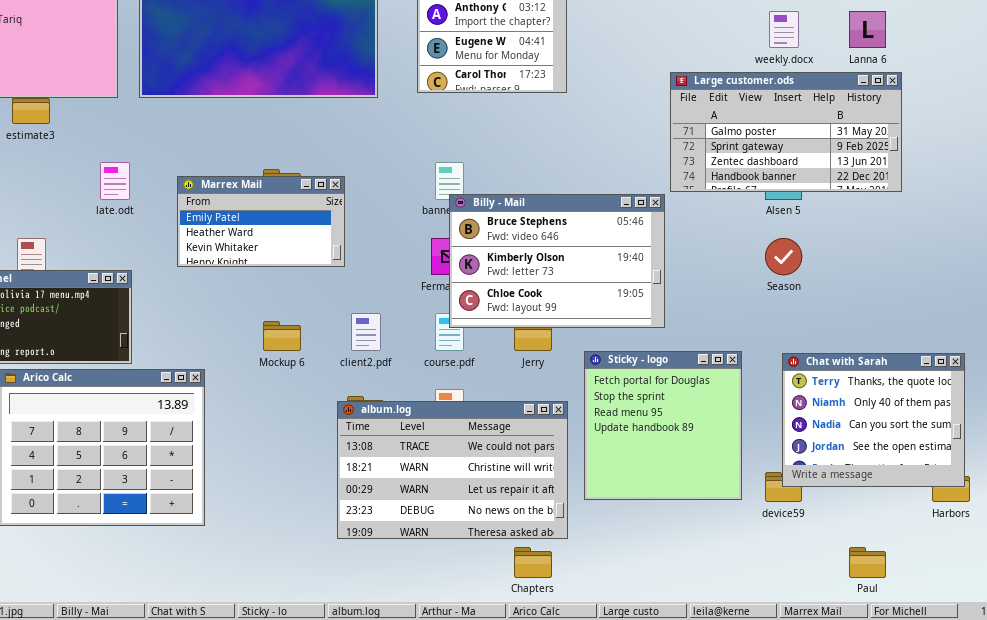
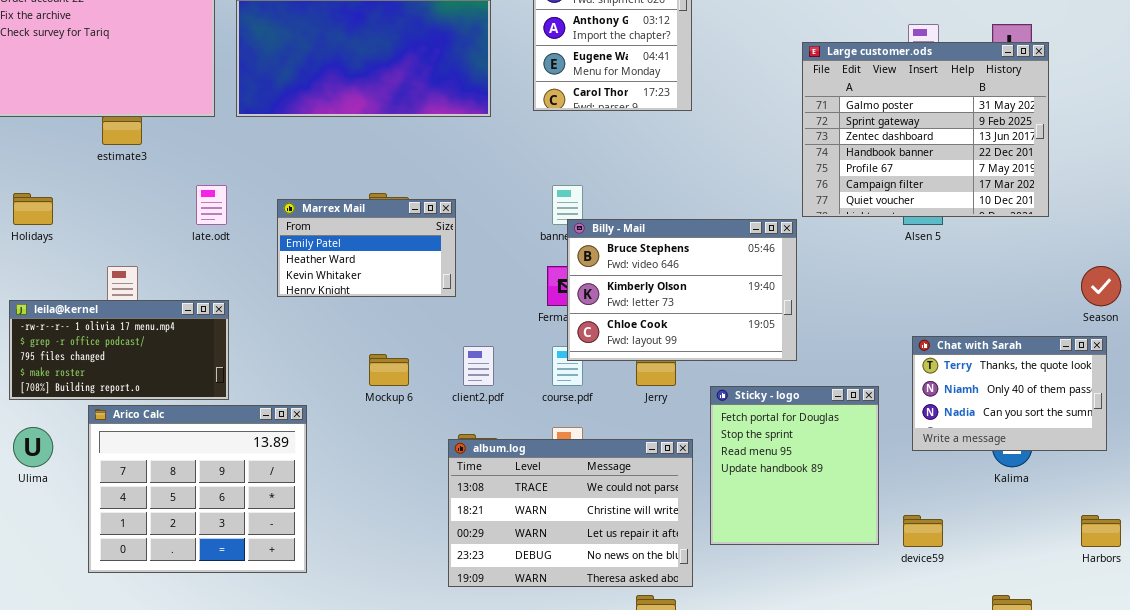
Large customer.ods: [670,72,902,192] -> [802,42,1049,217], resized
Season: [765,238,802,275] -> [1081,266,1121,306], moved
Chat with Sarah: [782,353,965,487] -> [912,336,1107,451], moved, resized

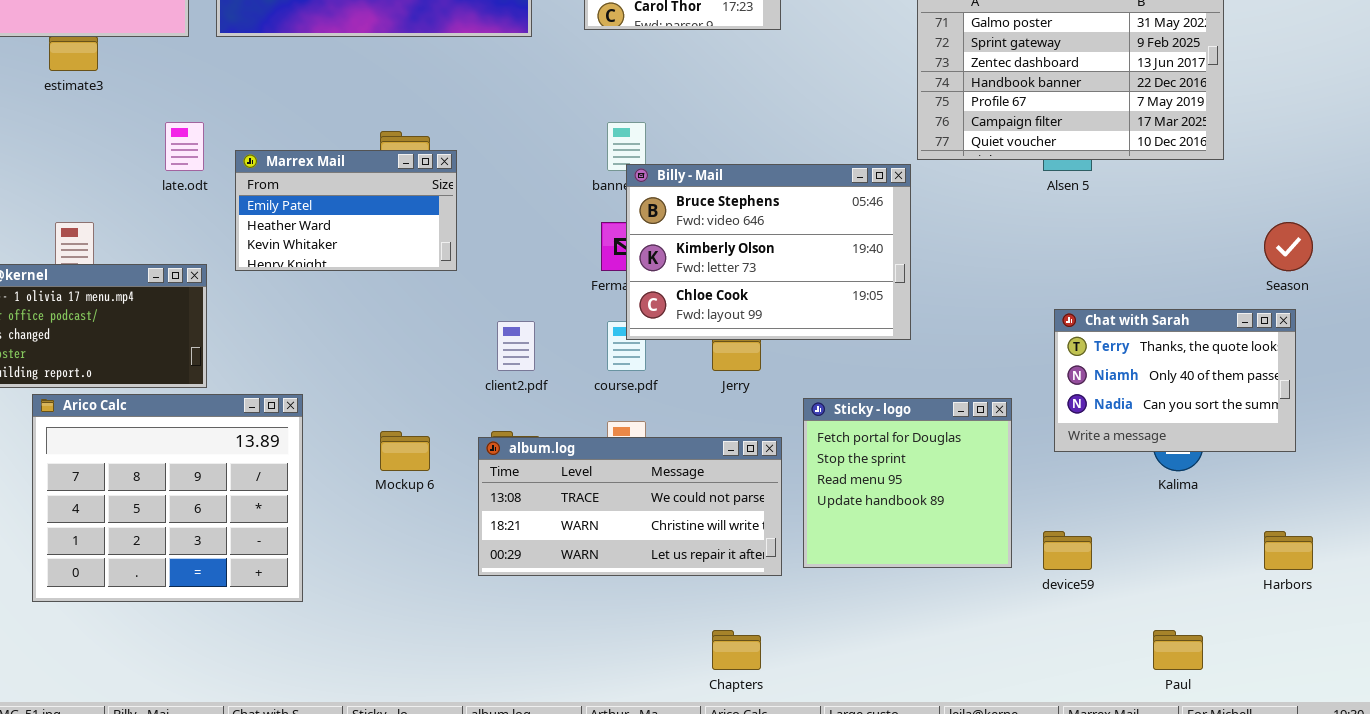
Marrex Mail: [277,199,456,297] -> [235,150,457,271], moved
Mockup 6: [369,354,409,386] -> [380,431,430,471], moved
Sticky - logo: [710,386,879,545] -> [803,398,1012,568], resized
album.log: [448,439,693,587] -> [478,437,782,576], resized

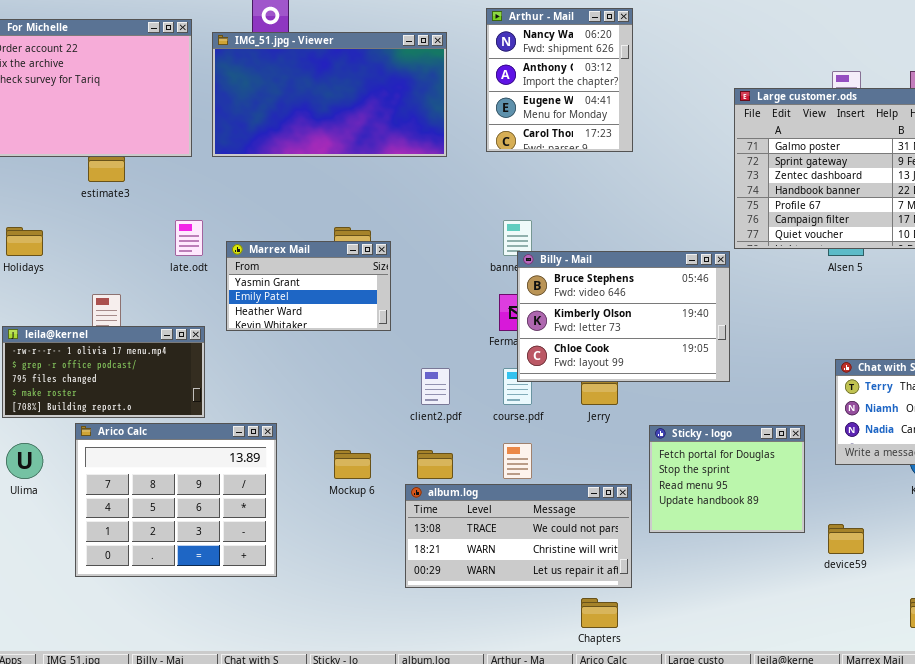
Marrex Mail: [235,150,457,271] -> [226,241,391,331], scrolled up 1 row
Sticky - logo: [803,398,1012,568] -> [649,425,805,533], resized
album.log: [478,437,782,576] -> [405,484,632,588], moved

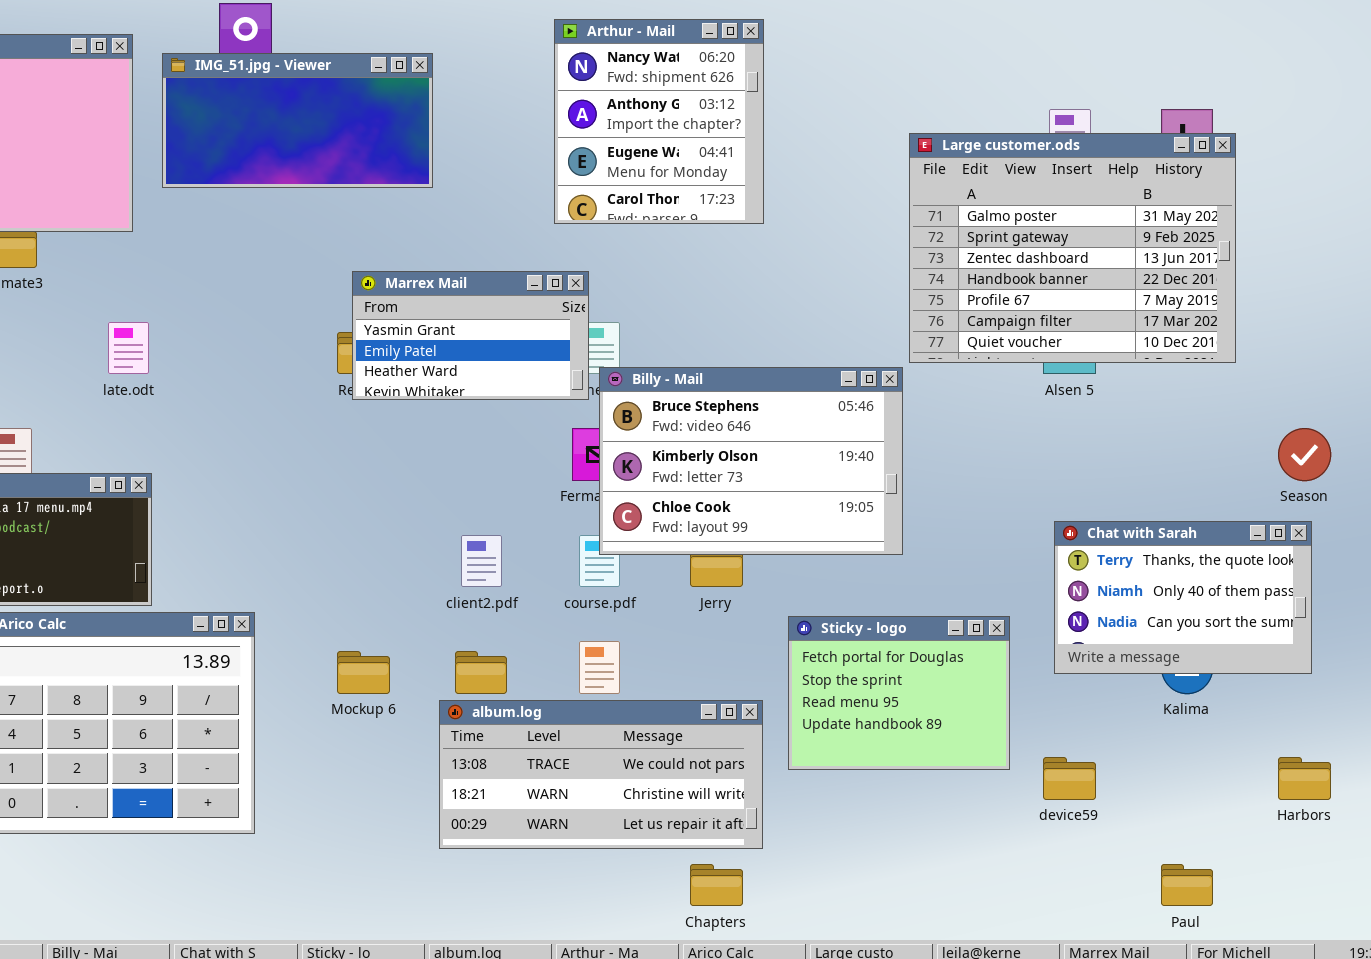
IMG_51.jpg - Viewer: [212,32,447,157] -> [162,53,433,188], resized
Marrex Mail: [226,241,391,331] -> [352,271,589,400], moved

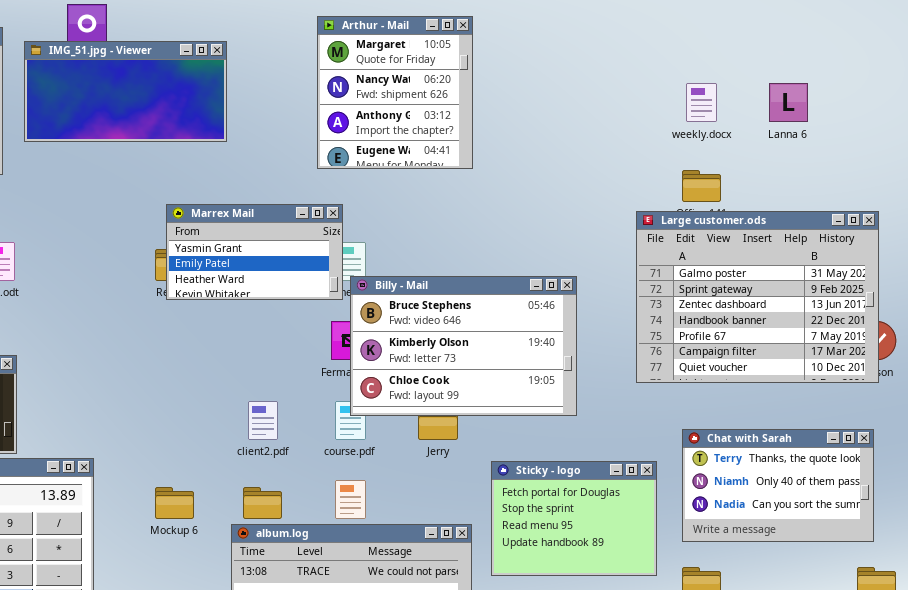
Arthur - Mail: [554,19,764,224] -> [317,16,473,169], scrolled up 1 row
Large customer.ods: [909,133,1236,363] -> [636,211,879,383], moved
Chat with Sarah: [1054,521,1312,674] -> [682,429,874,542], moved

